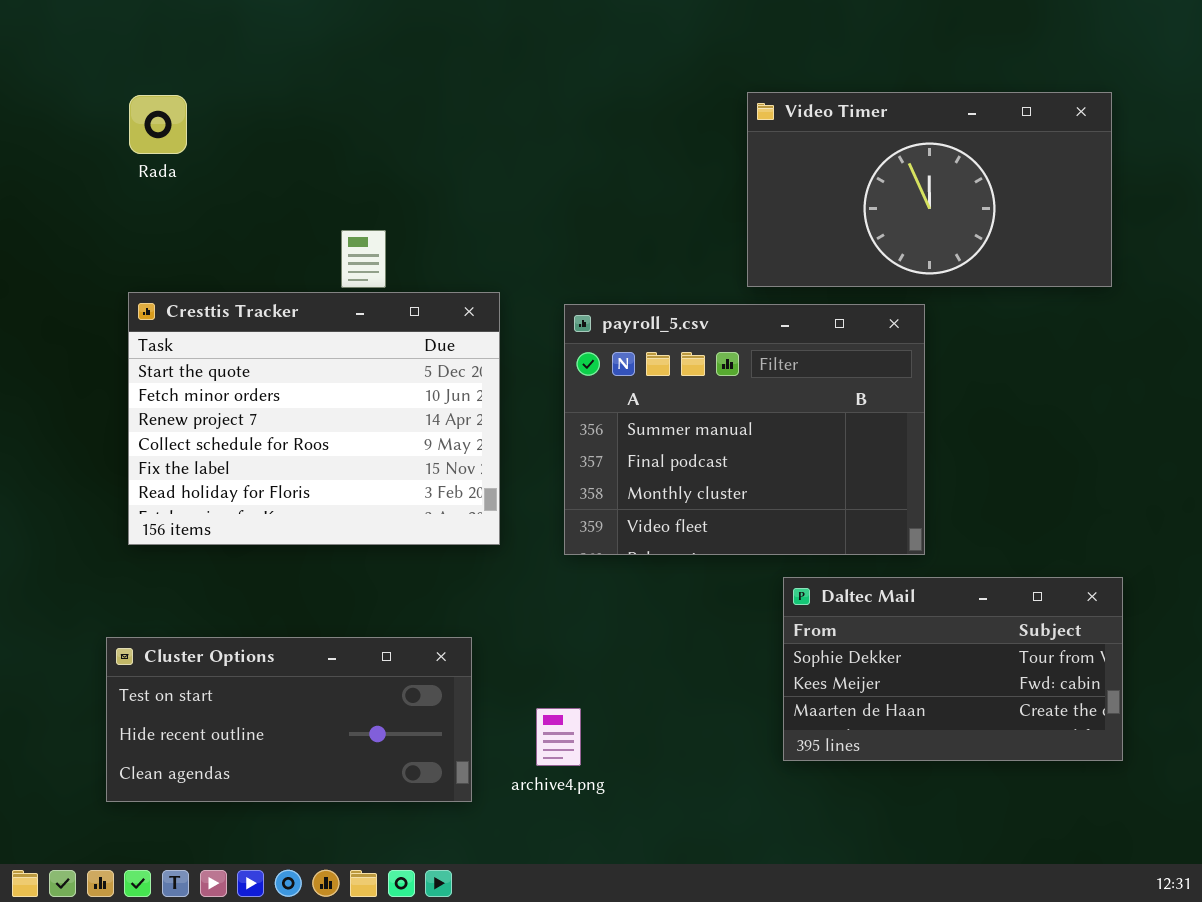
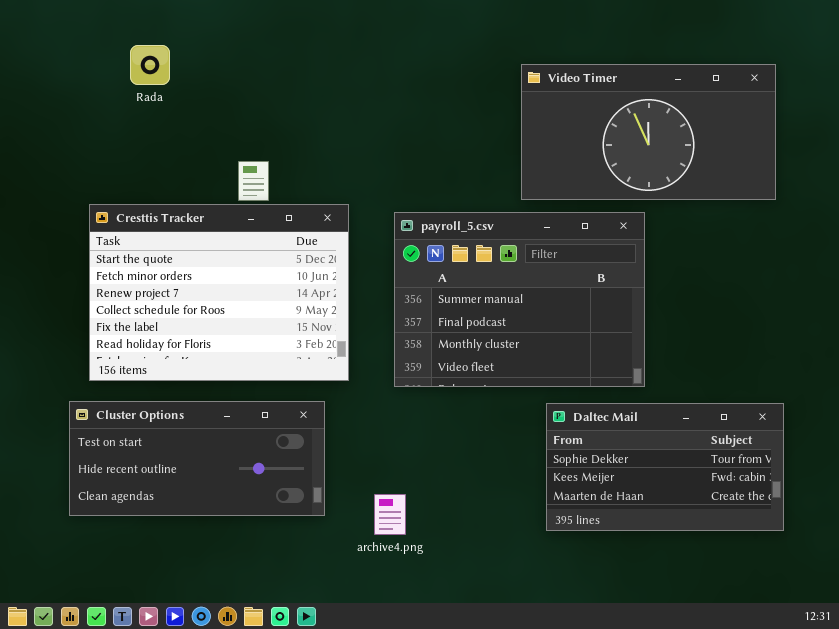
Rada: [129,95,187,154] -> [130,45,170,85], moved
Cluster Options: [106,637,472,802] -> [69,401,325,516], moved

